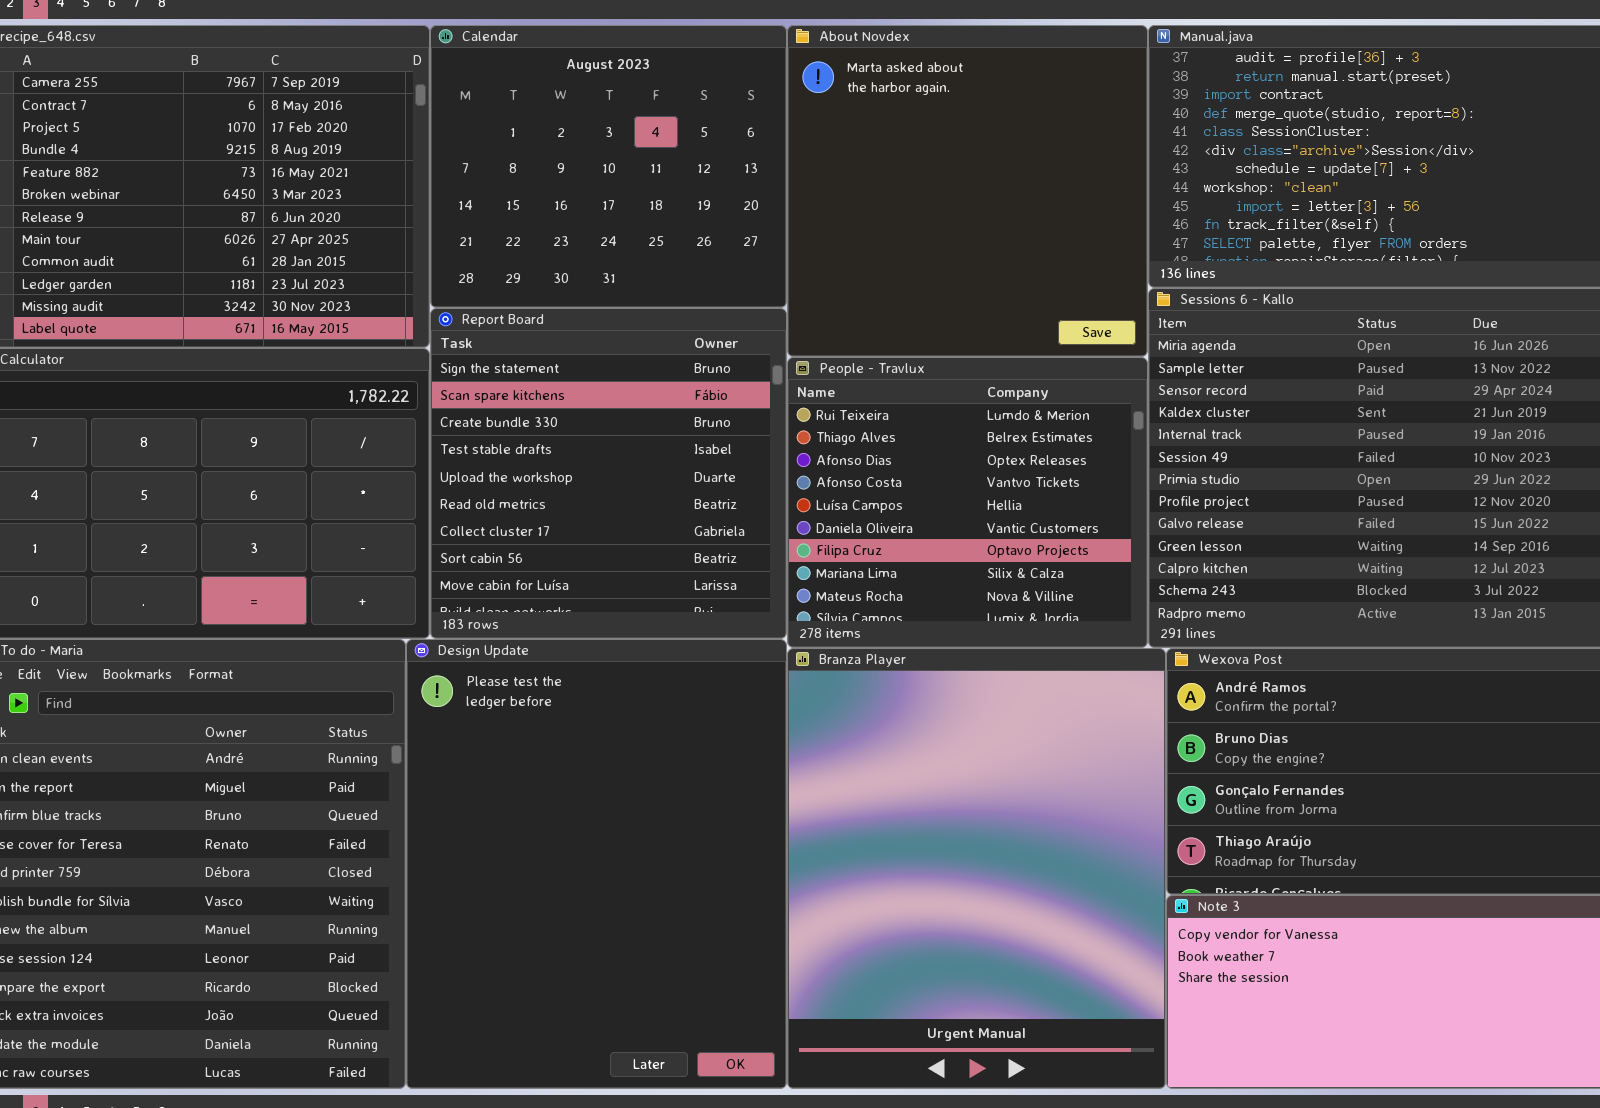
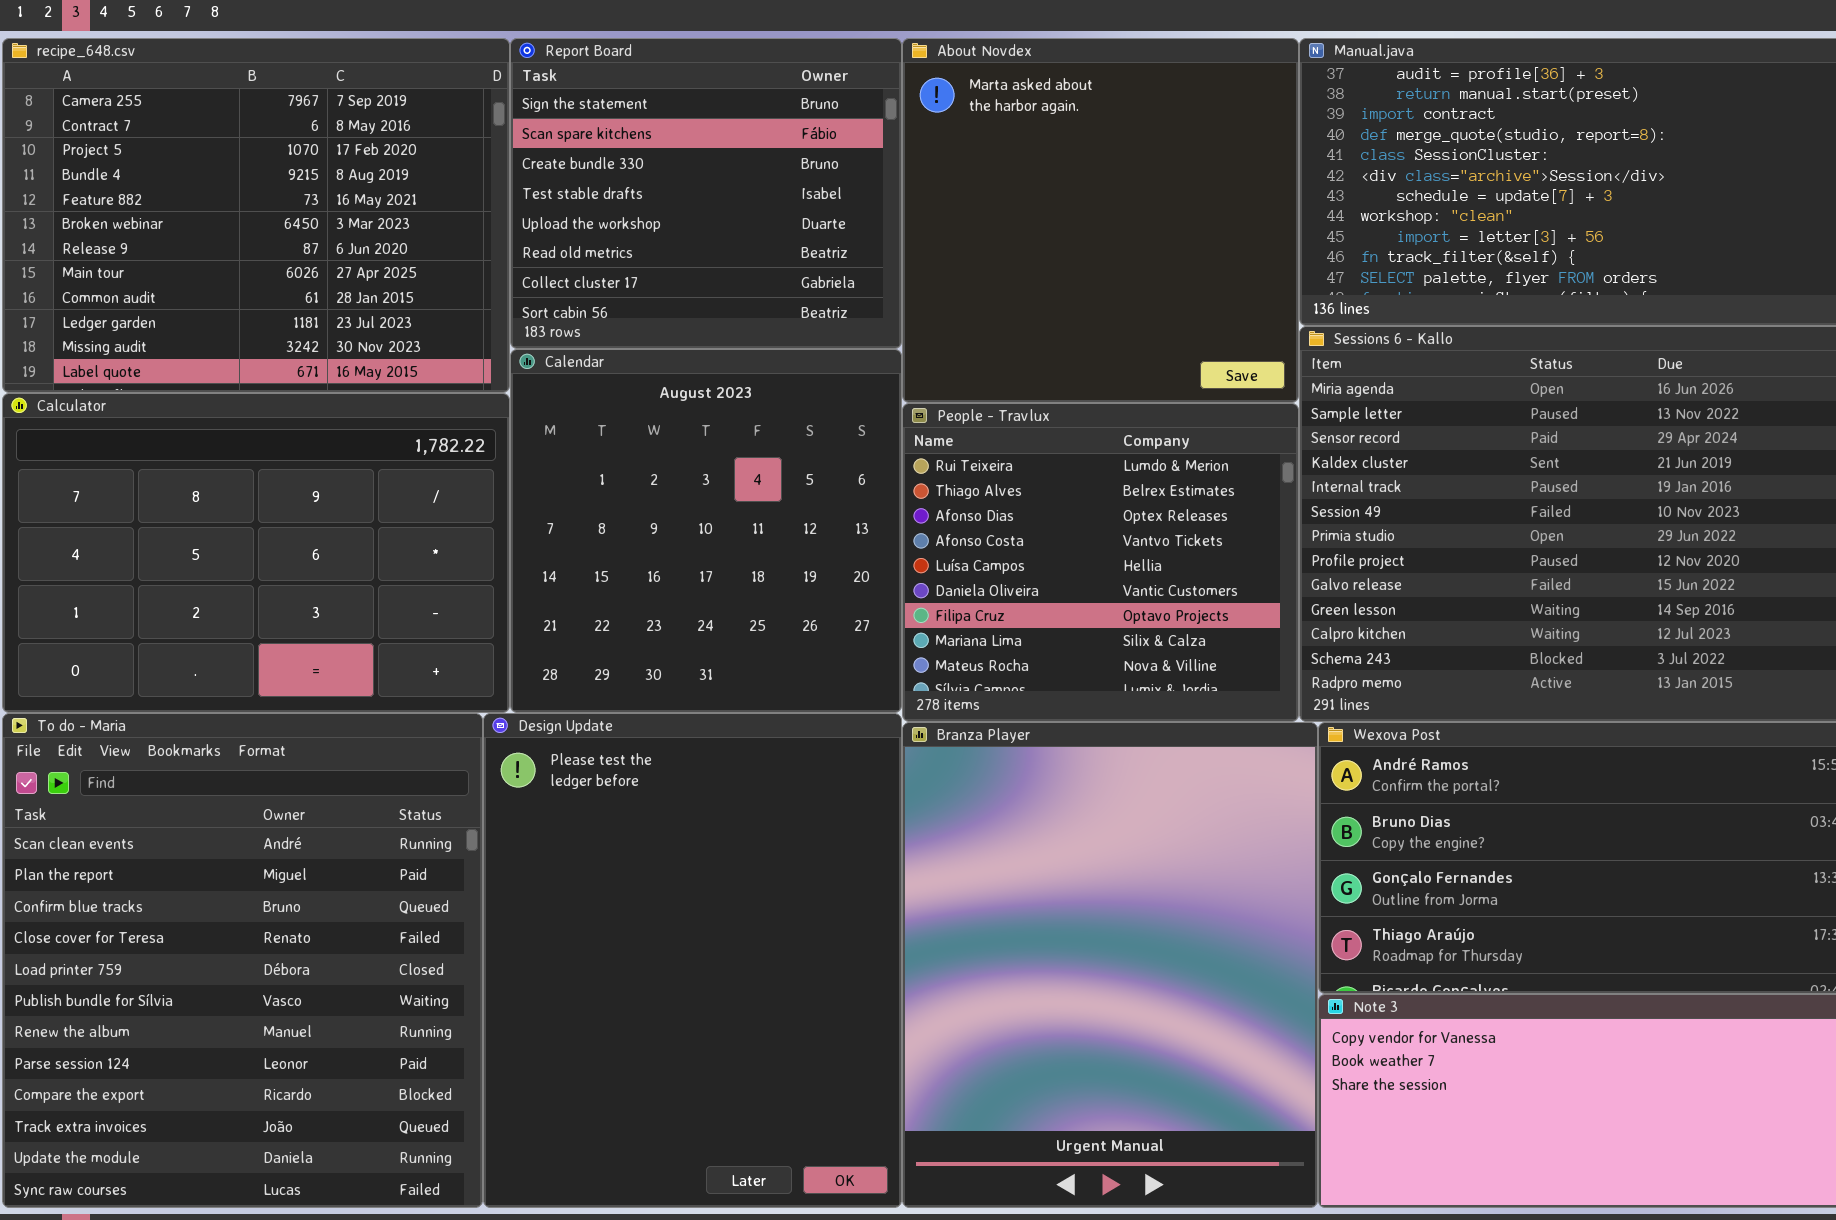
Calendar: [430,25,787,308] -> [510,349,902,713], moved, resized
Report Board: [430,308,787,639] -> [510,38,902,349], moved, resized

